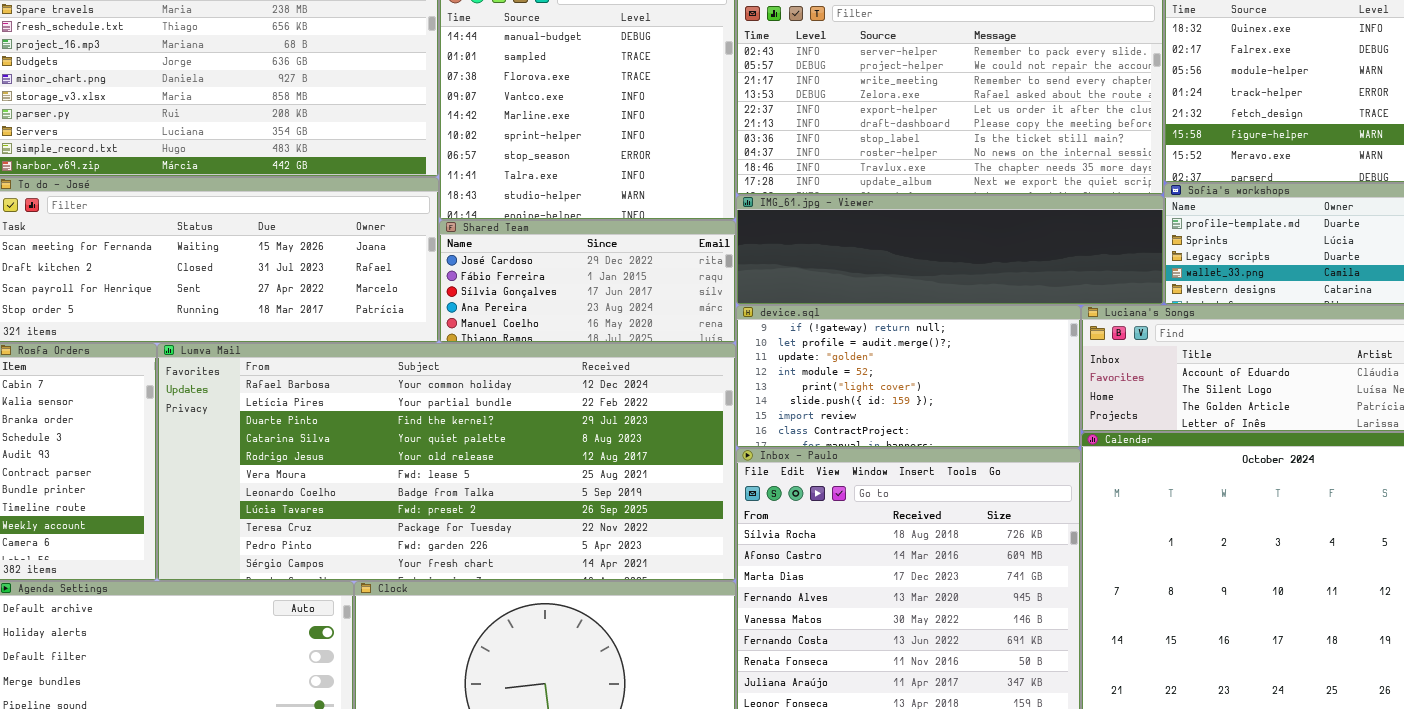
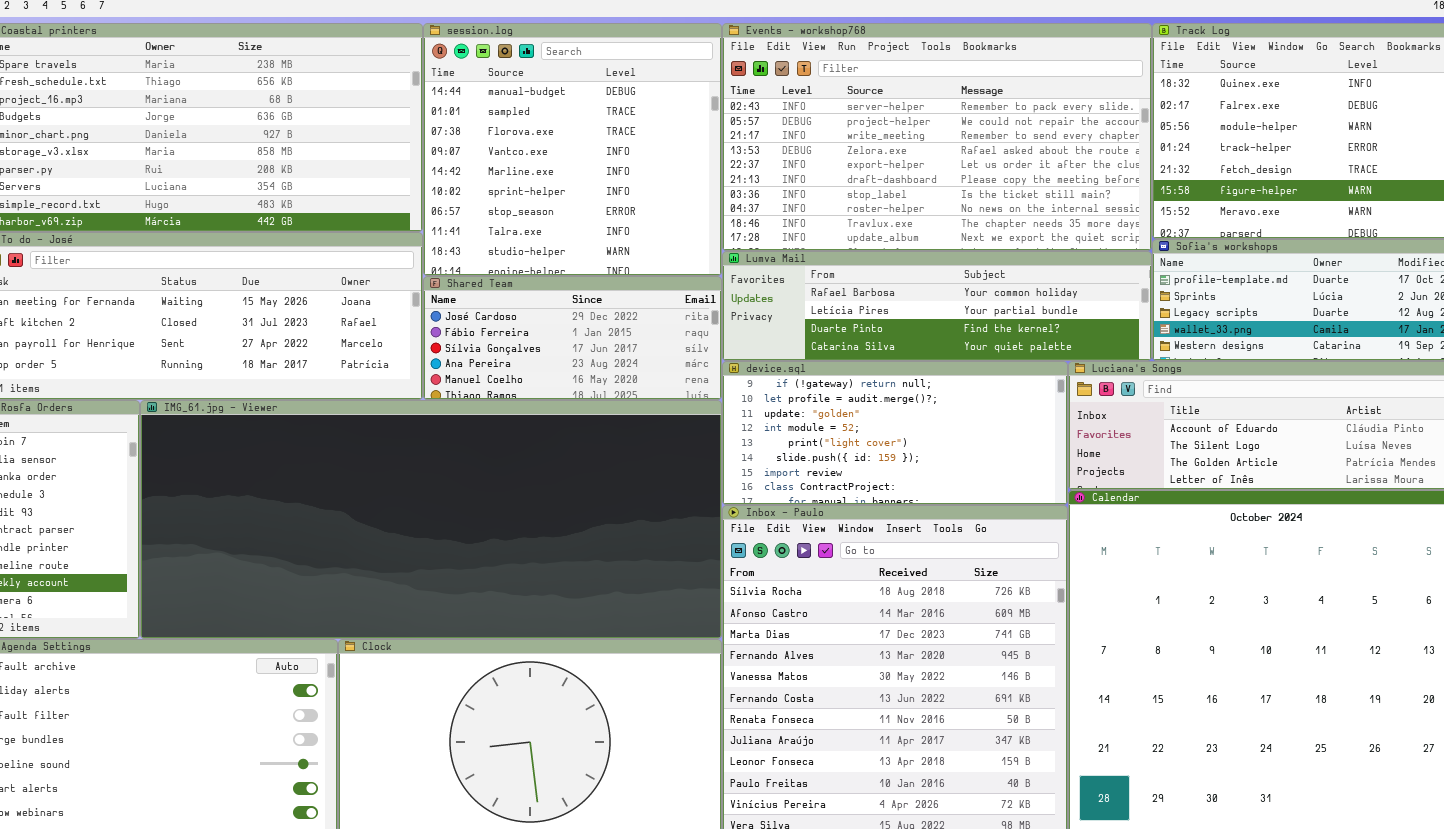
IMG_61.jpg - Viewer: [736,195,1164,305] -> [140,400,722,639], moved, resized
Lumva Mail: [157,343,736,581] -> [722,251,1152,361], moved, resized

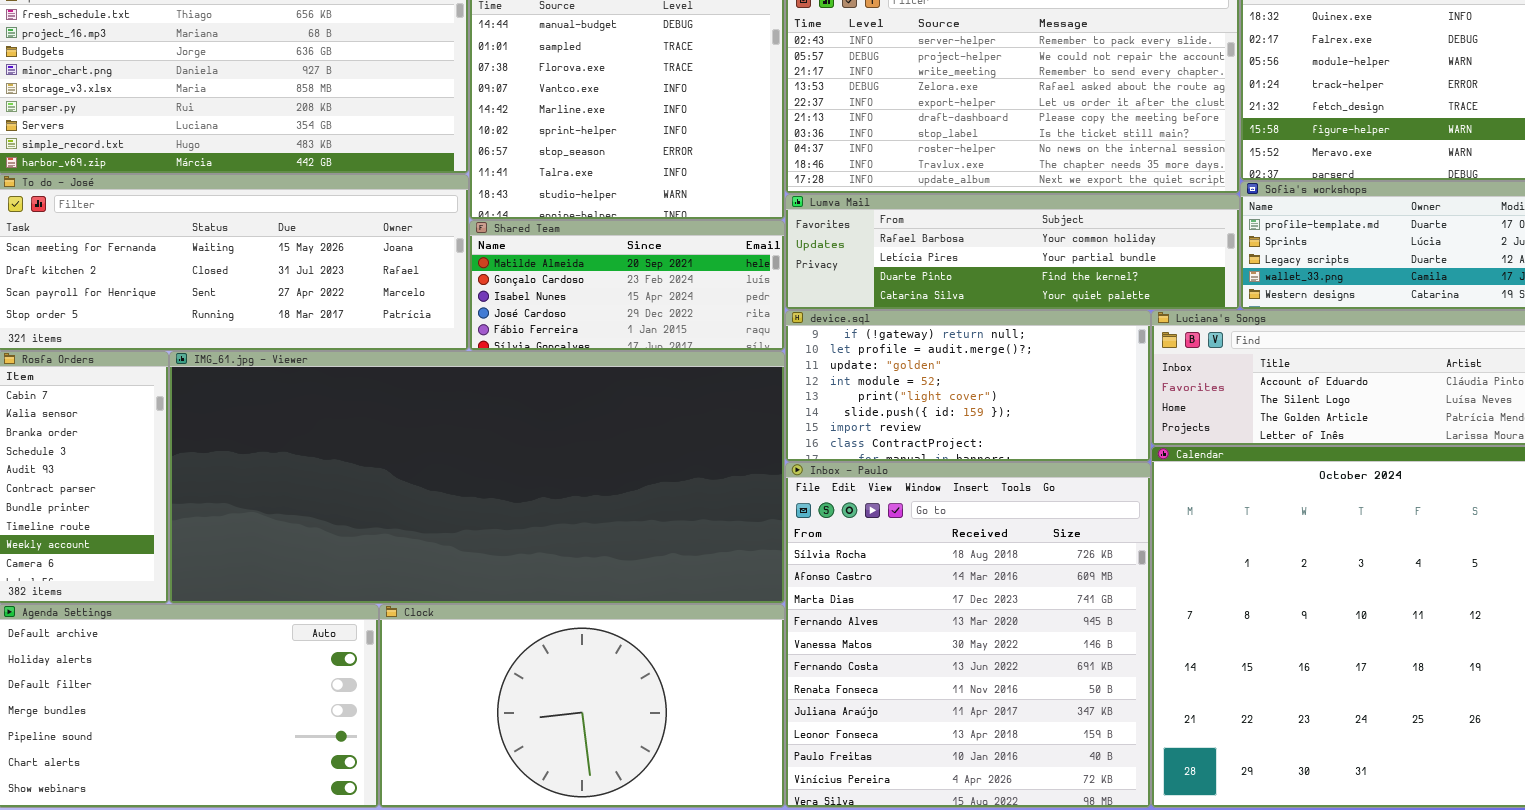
Shared Team: [423,276,722,400] -> [469,220,785,351], scrolled up 3 rows

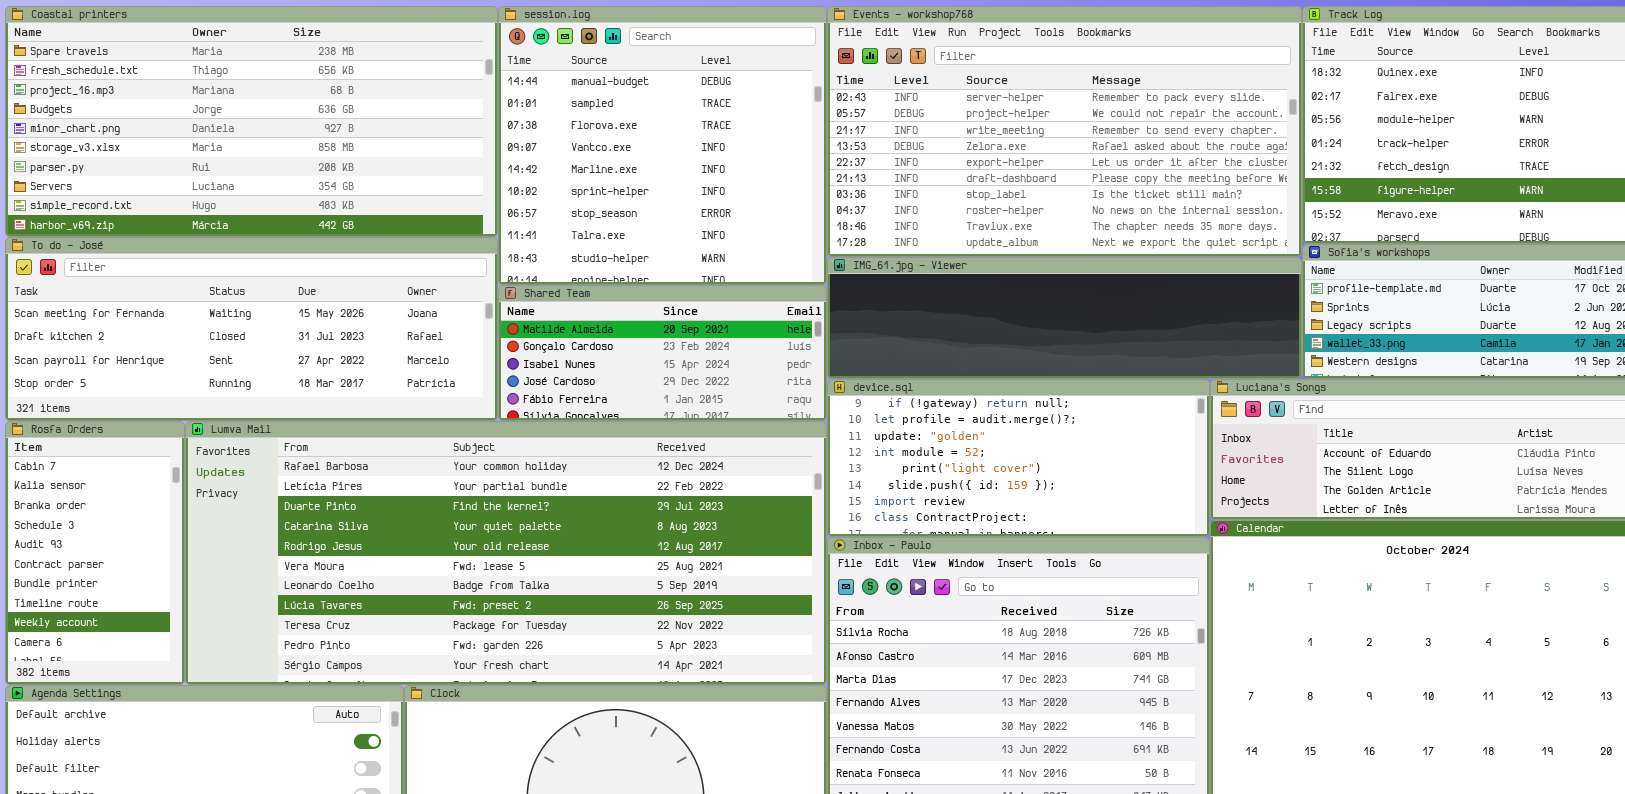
Lumva Mail: [785,194,1240,310] -> [185,421,827,685], moved, resized
IMG_61.jpg - Viewer: [169,351,785,604] -> [827,257,1302,379], moved, resized

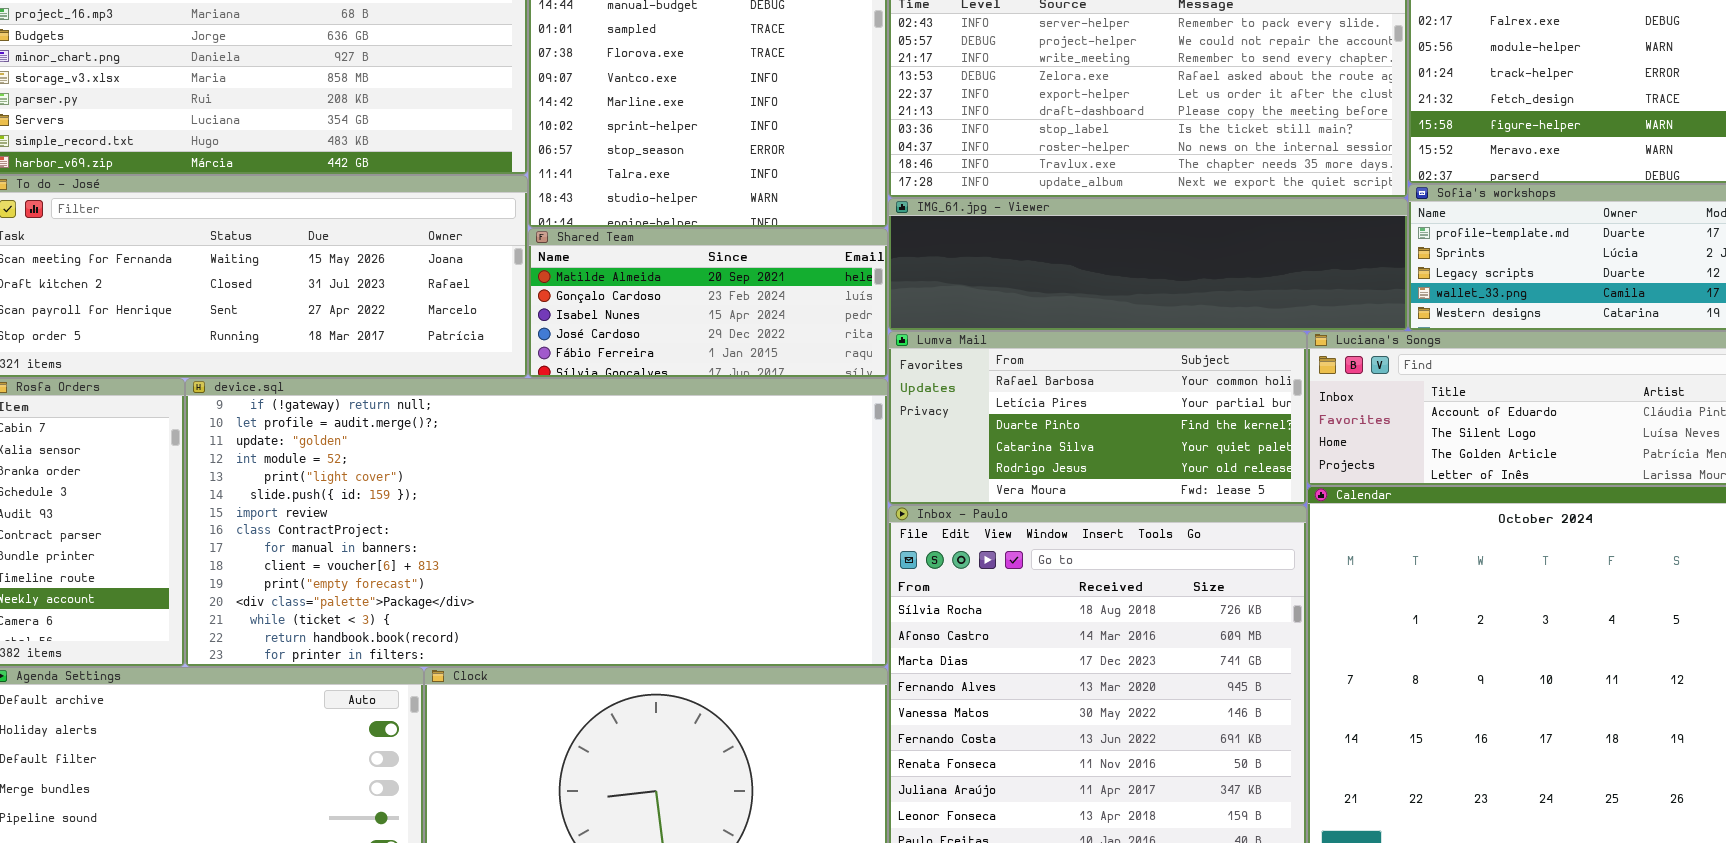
device.sql: [827,379,1210,537] -> [185,378,888,667], moved, resized
Lumva Mail: [185,421,827,685] -> [888,331,1307,505], moved, resized

